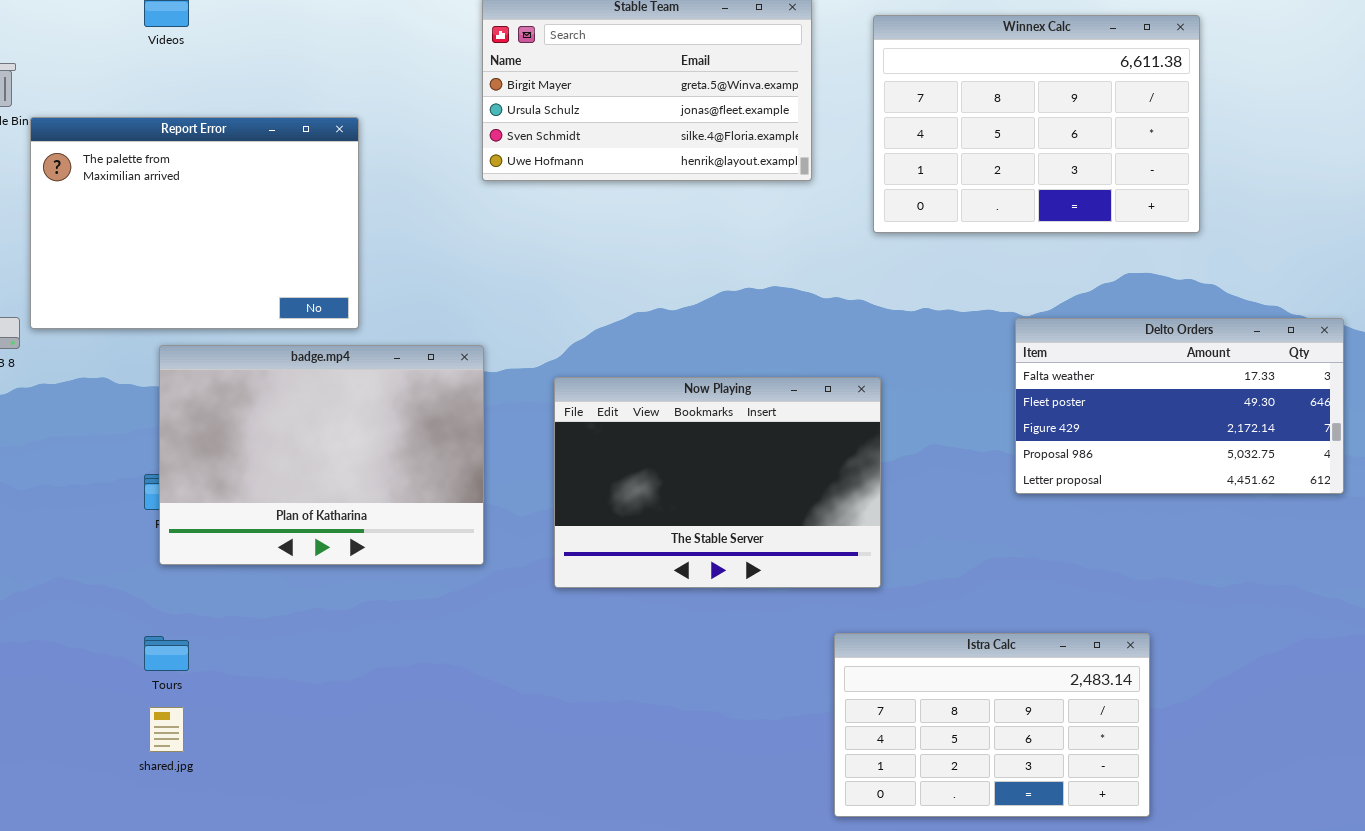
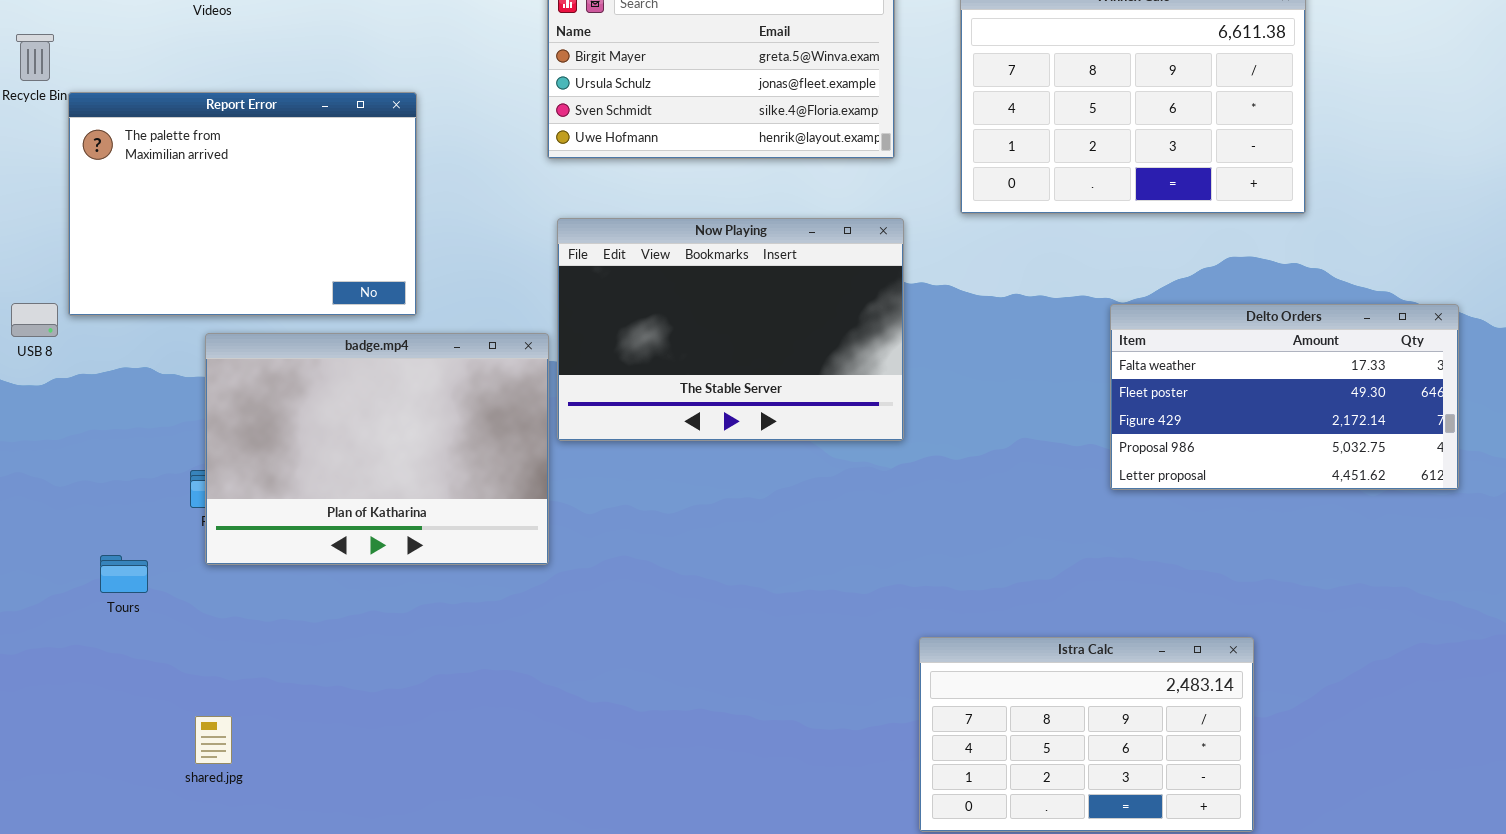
Now Playing: [554,377,881,588] -> [557,218,904,441], moved
Tours: [144,636,189,671] -> [100,555,148,593], moved

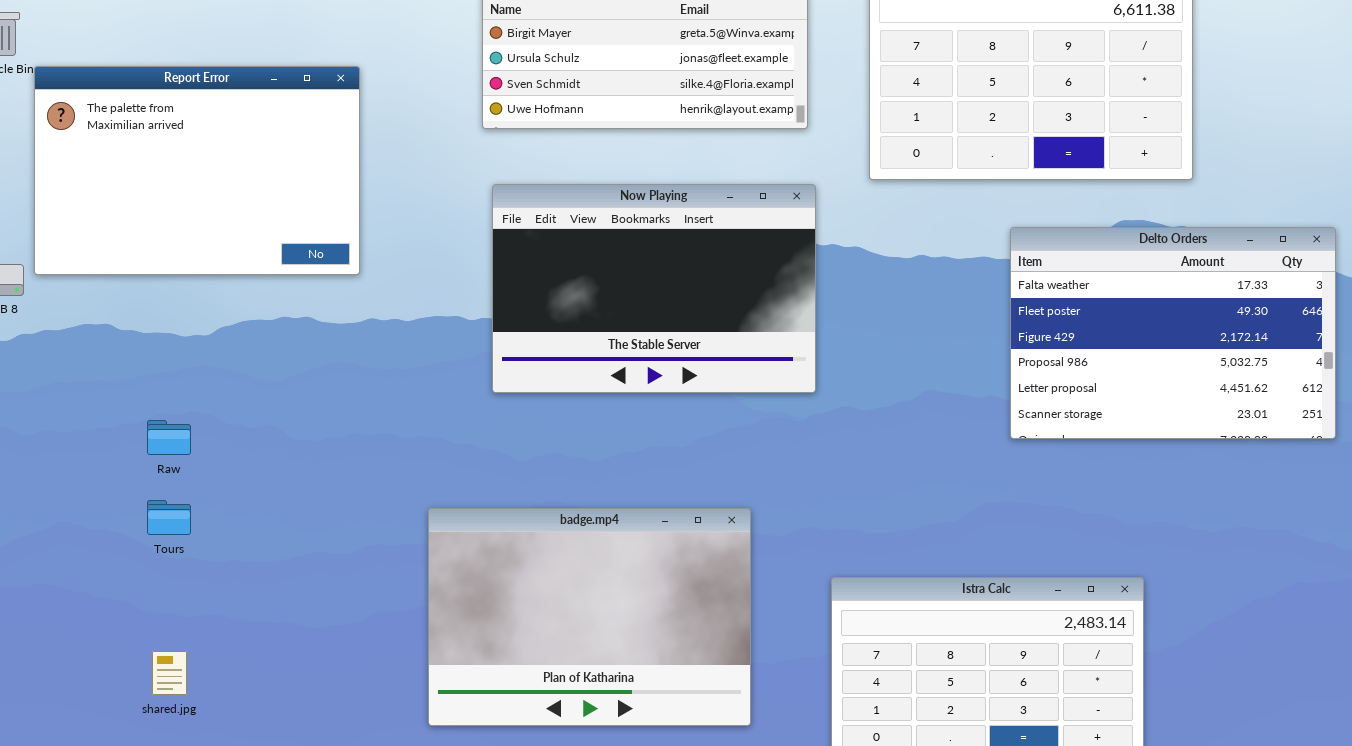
Delto Orders: [1110,304,1459,490] -> [1010,227,1336,439], resized
badge.mp4: [205,333,549,565] -> [428,508,751,726], moved
Tours: [100,555,148,593] -> [147,500,191,535], moved

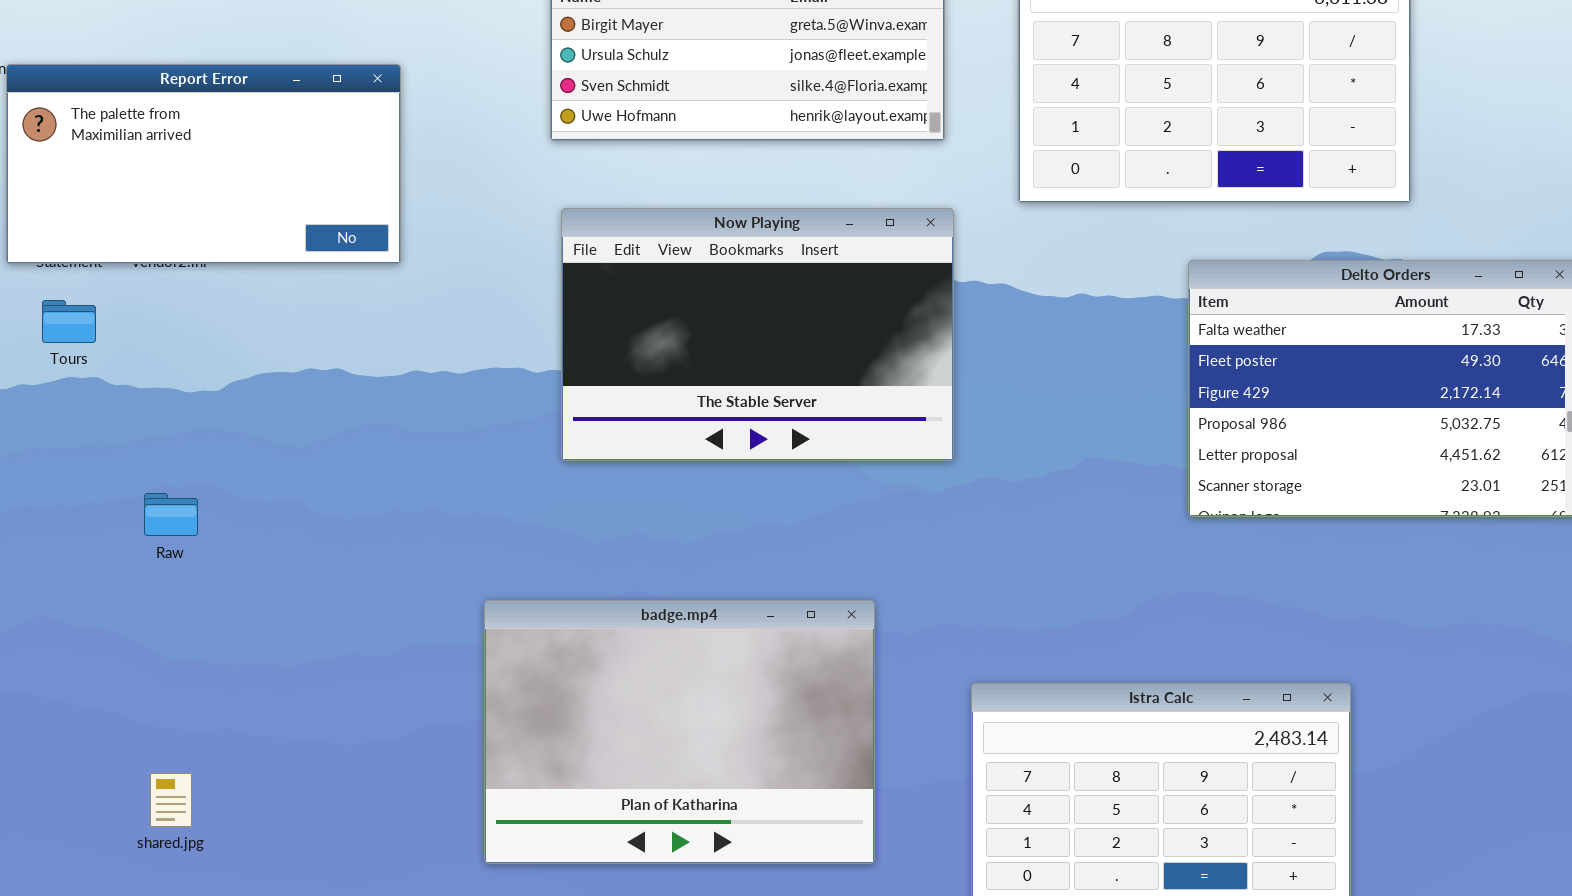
Report Error: [34,66,360,275] -> [6,64,401,264], resized
Tours: [147,500,191,535] -> [42,300,96,343], moved

